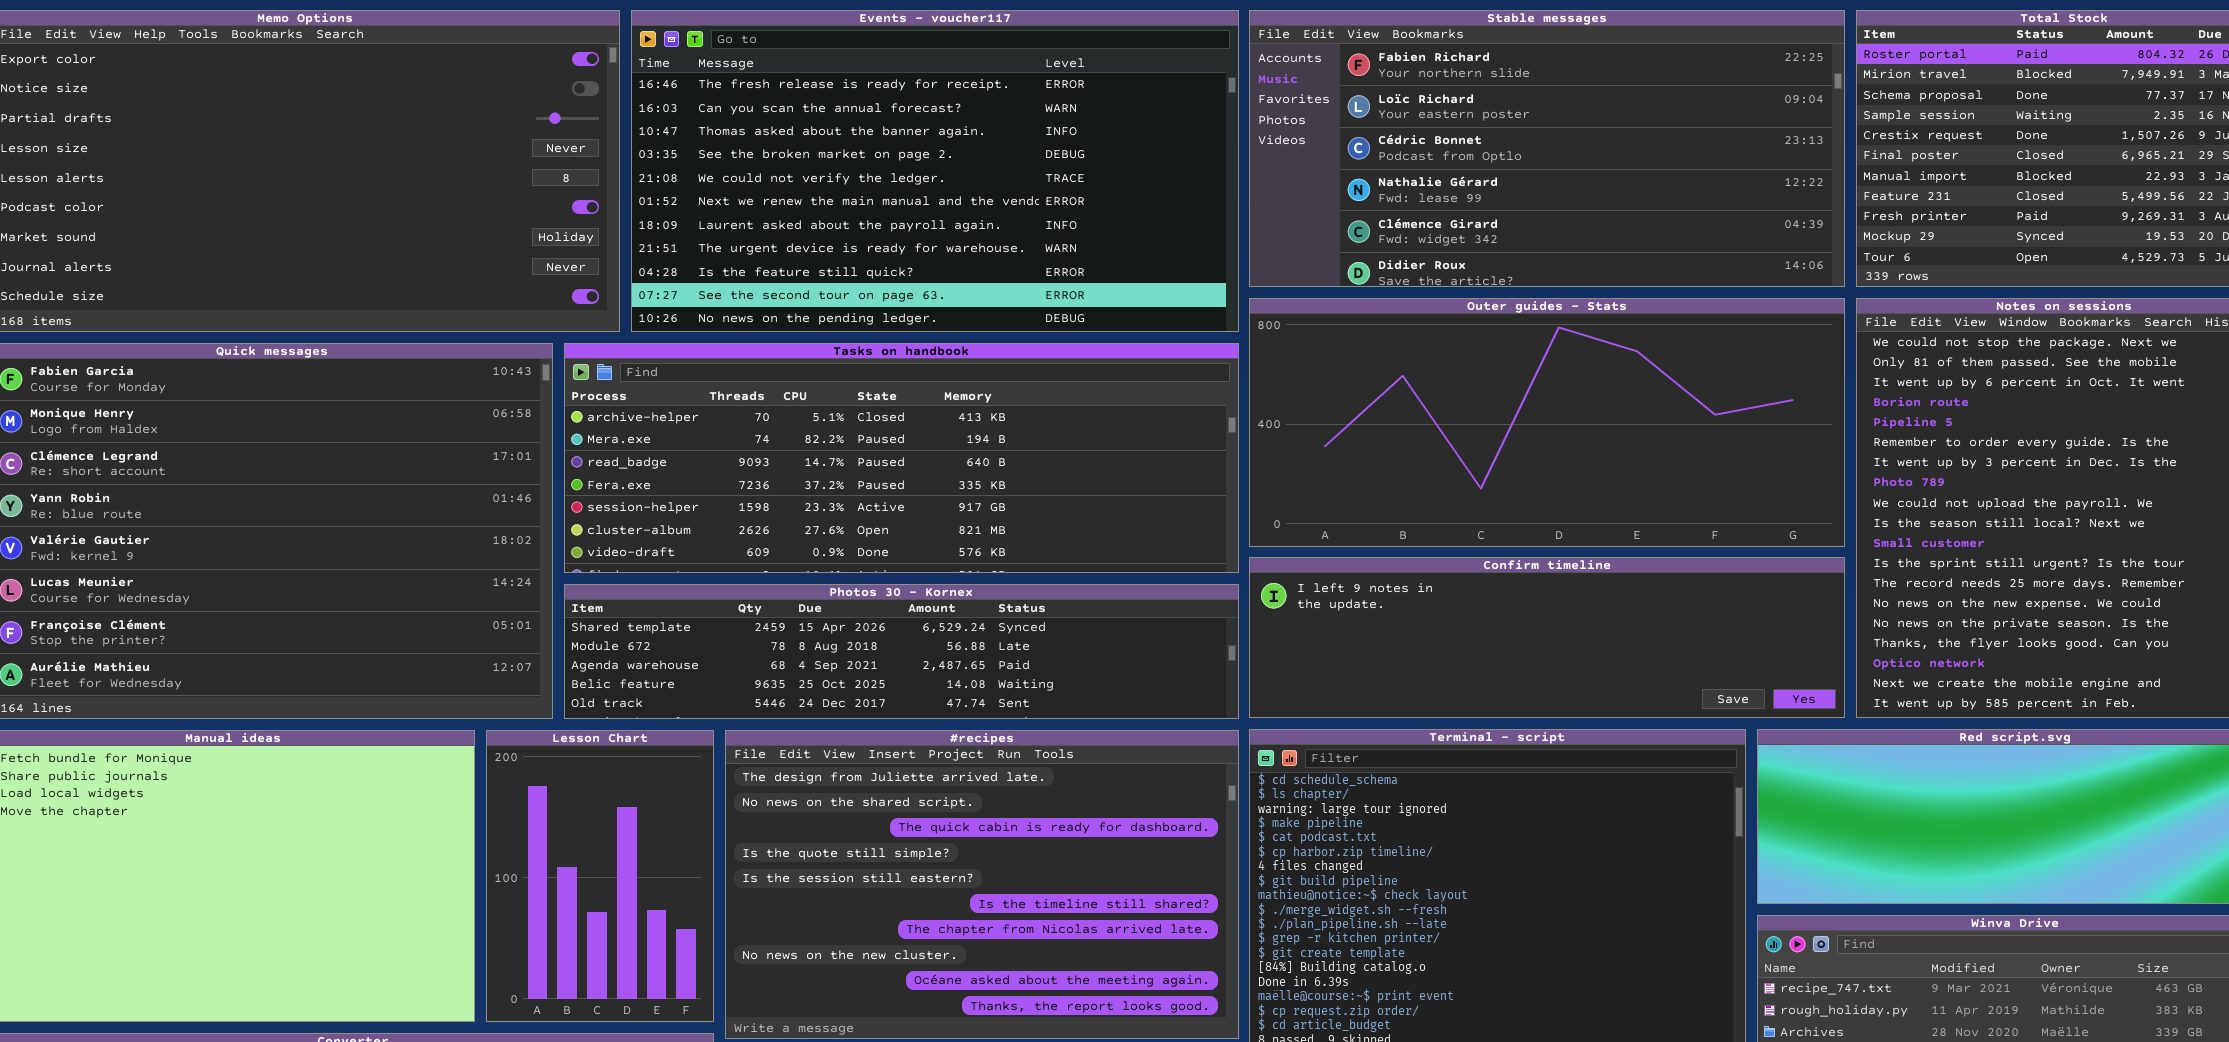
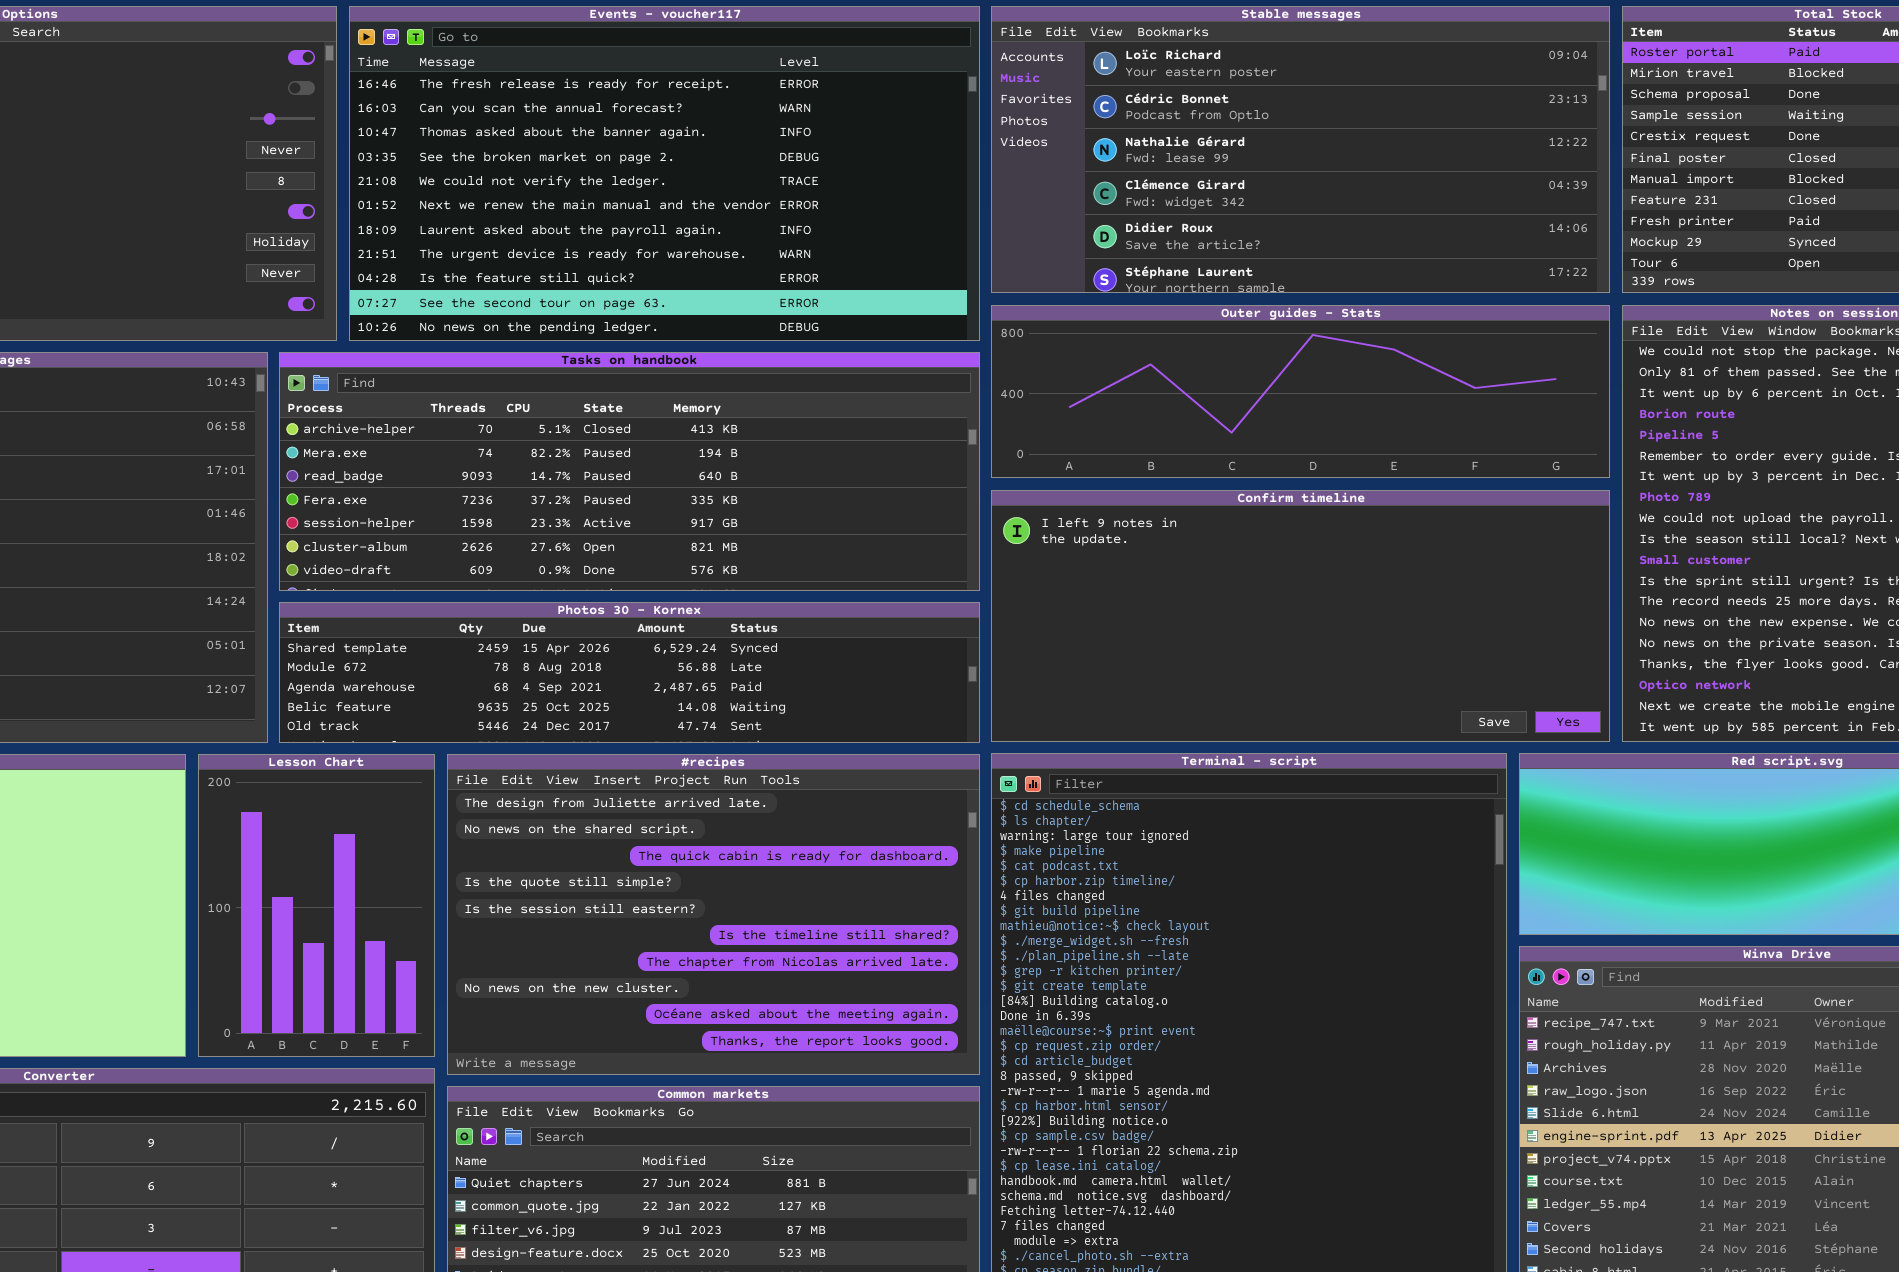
Stable messages: [1249,10,1845,287] -> [991,6,1610,293], scrolled down 1 row
Outer guides - Stats: [1249,298,1845,547] -> [991,305,1610,478], resized
Confirm timeline: [1249,557,1845,718] -> [991,490,1610,742], resized

